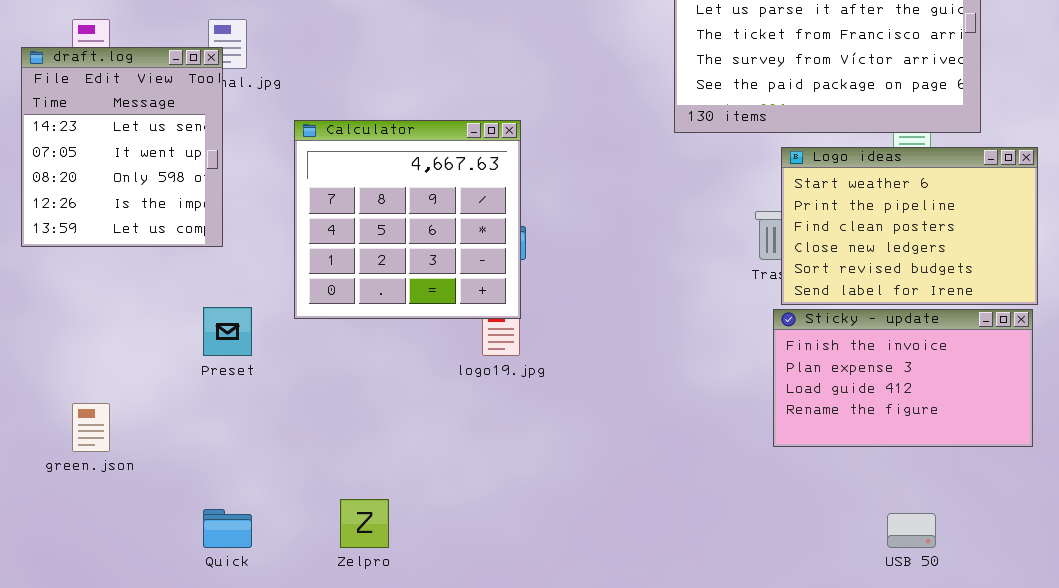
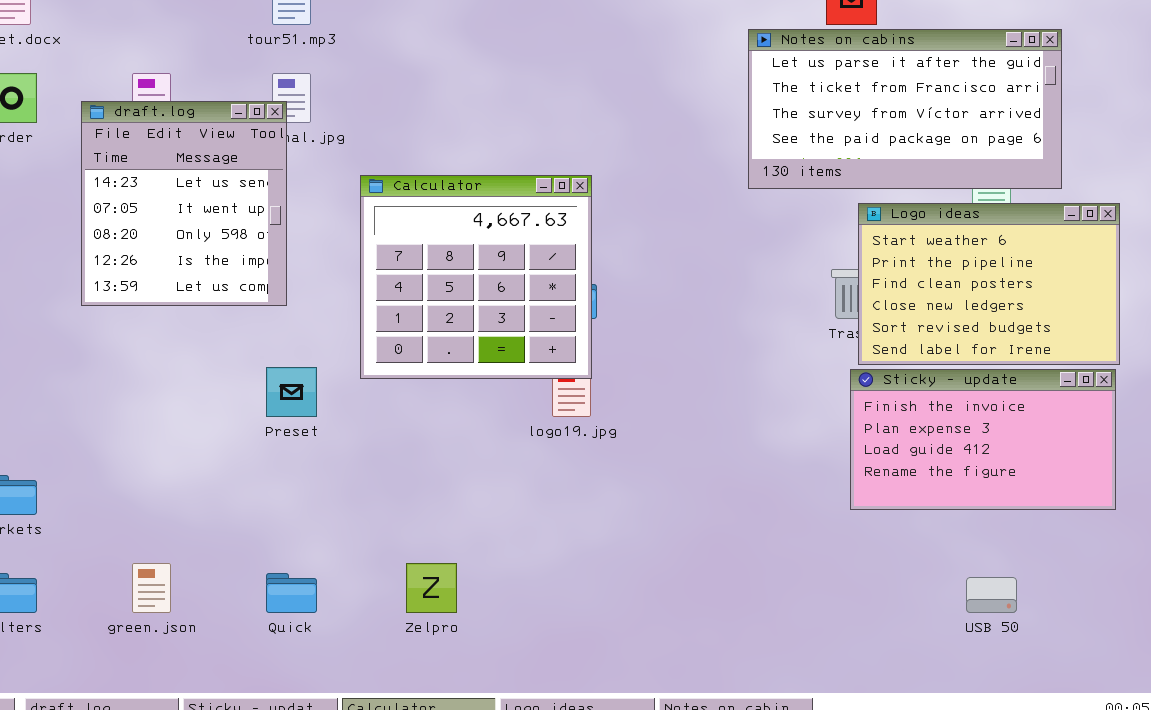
green.json: [72,403,110,452] -> [132,563,171,613], moved

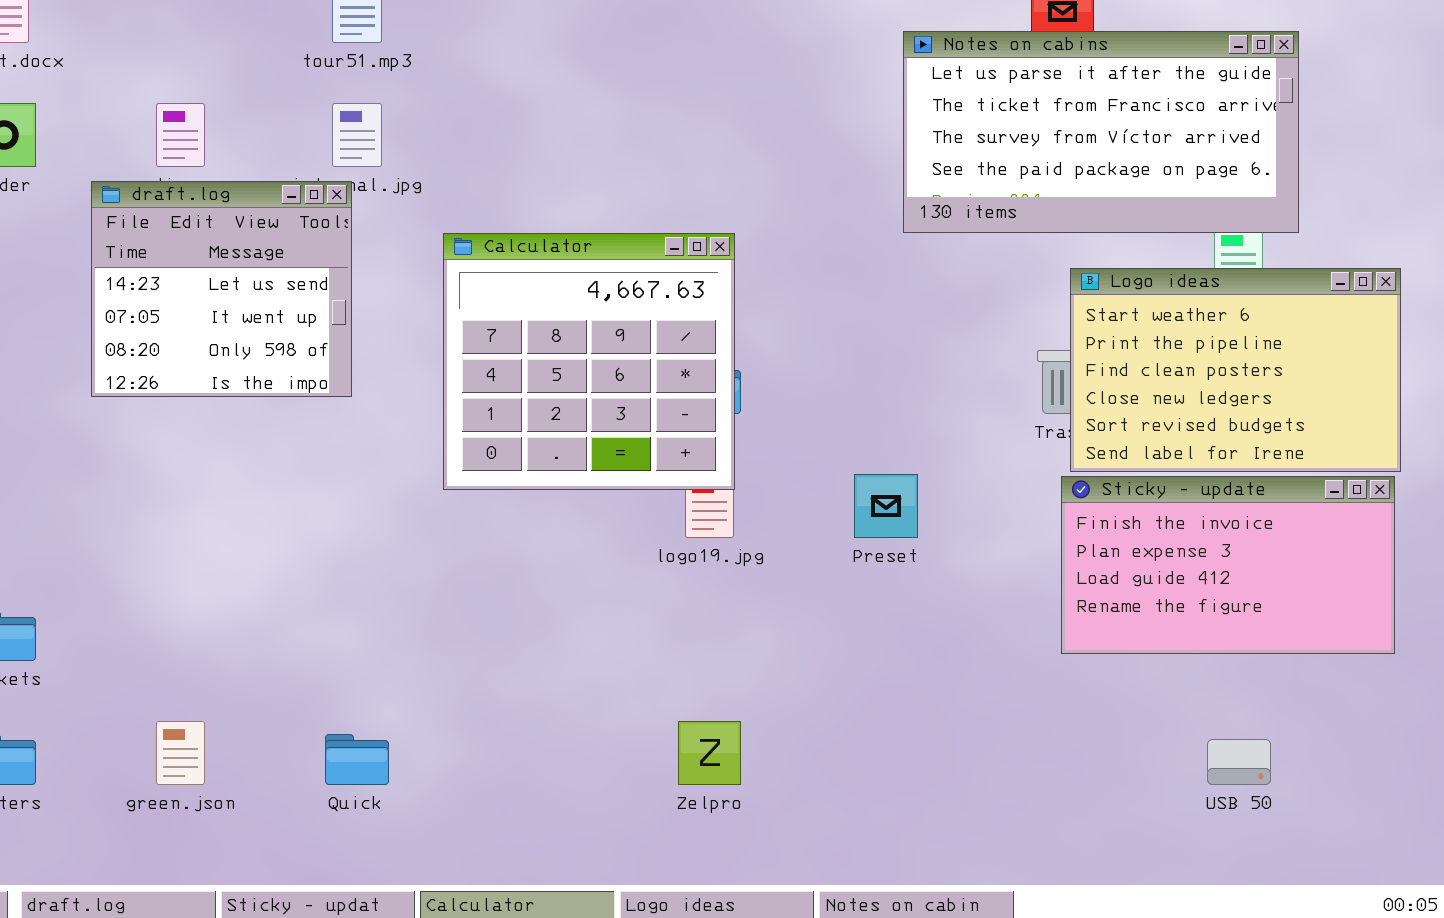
Notes on cabins: [748,29,1062,189] -> [903,31,1299,233], moved
draft.log: [81,101,287,306] -> [91,181,352,397], resized
Preset: [266,367,317,417] -> [854,474,918,538], moved
Zelpro: [406,563,457,613] -> [678,721,741,785], moved

